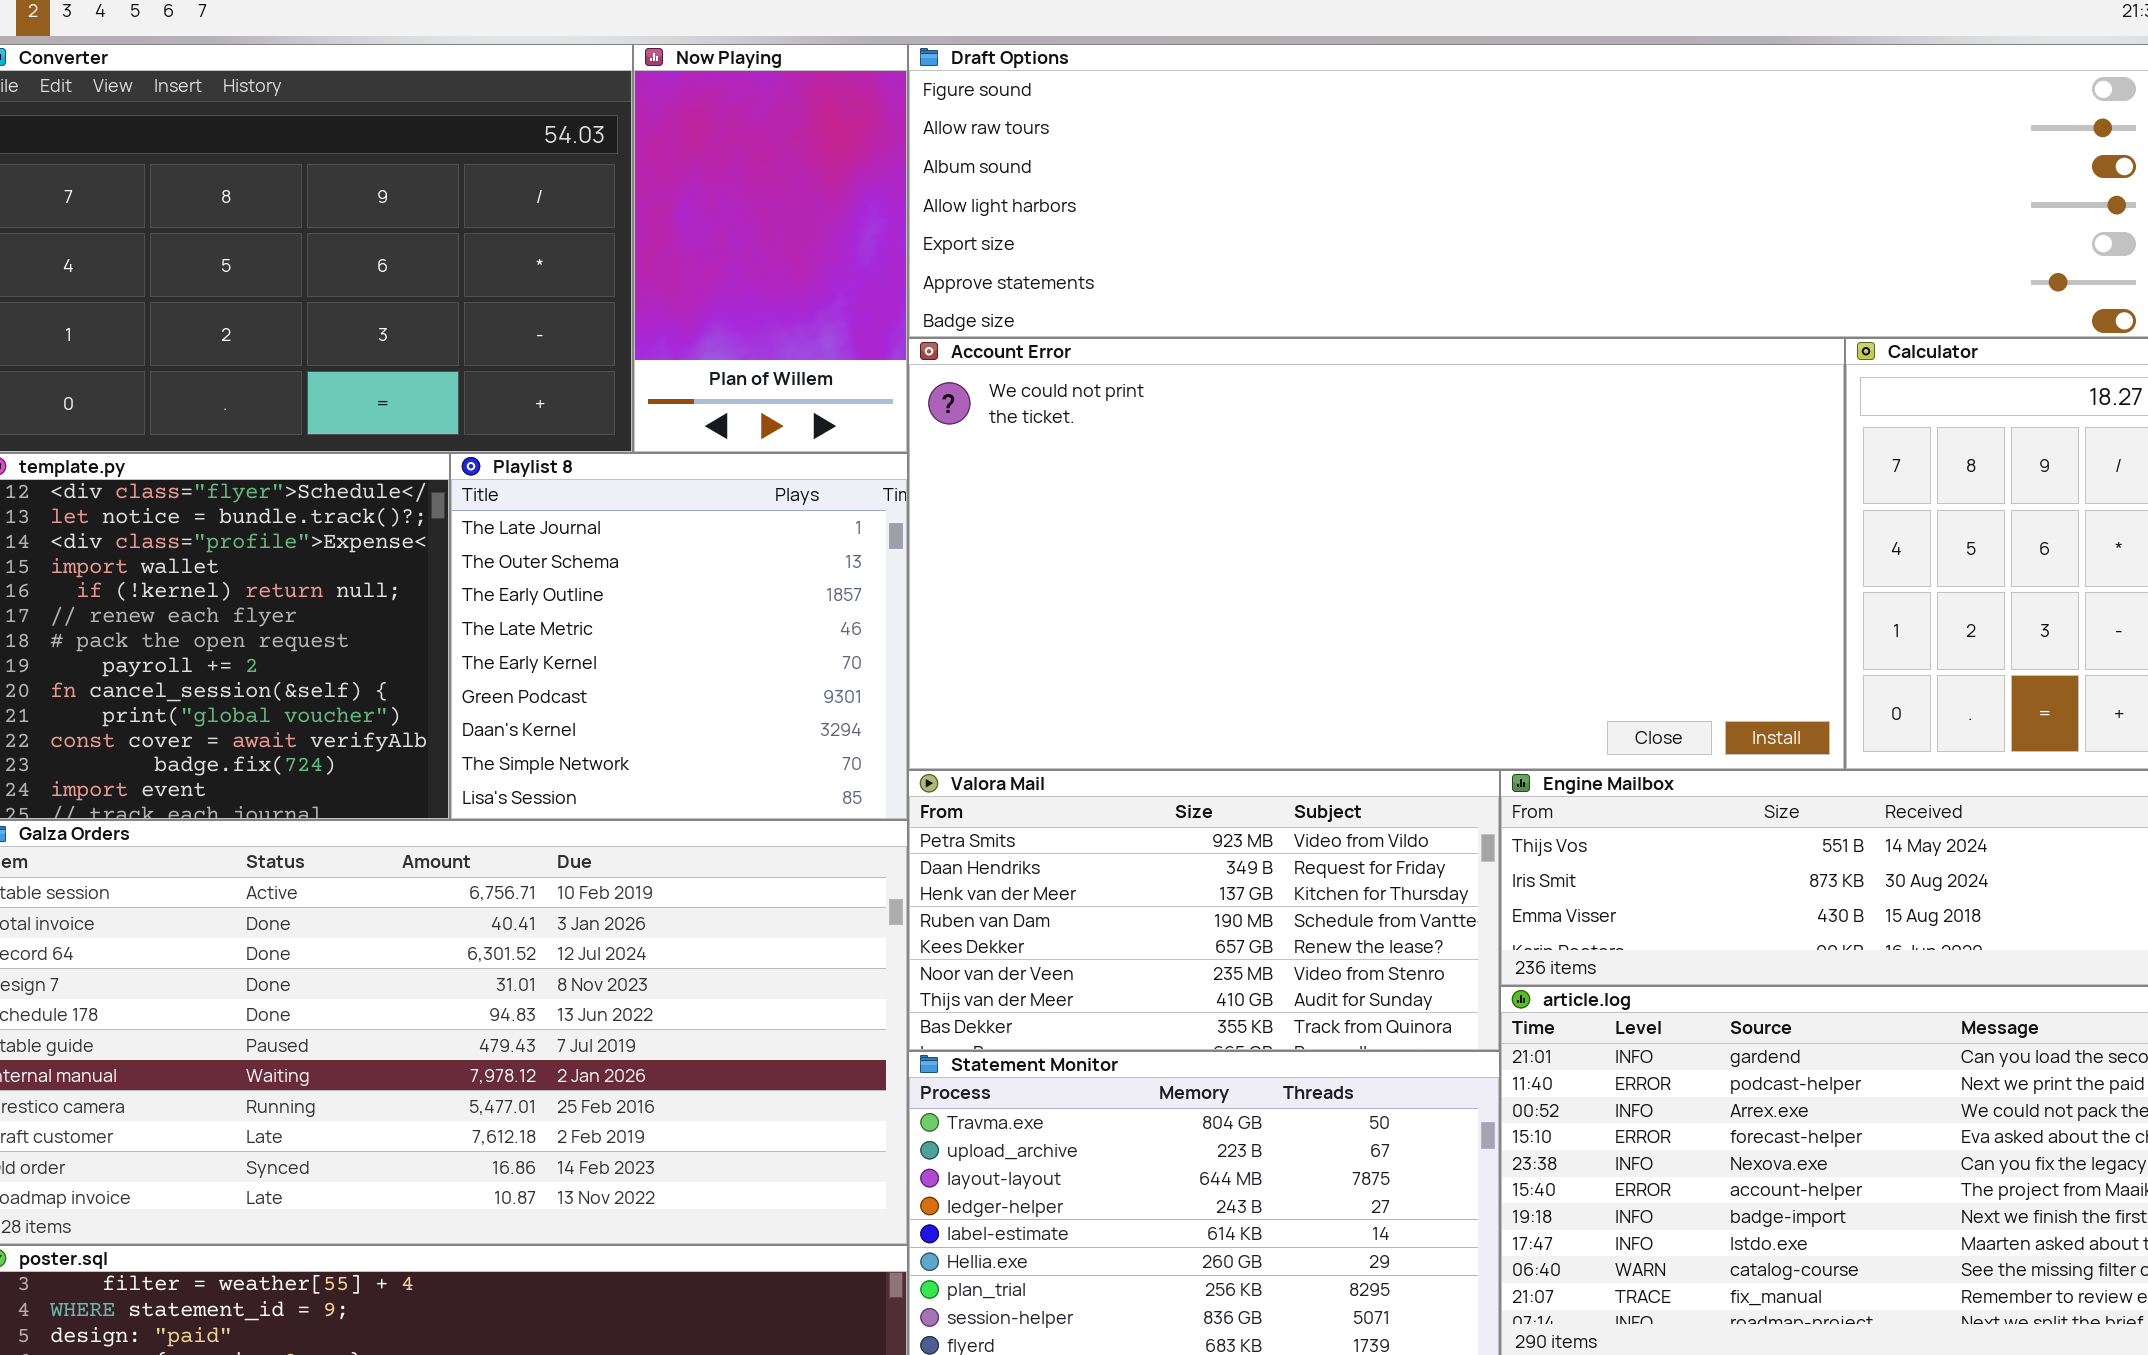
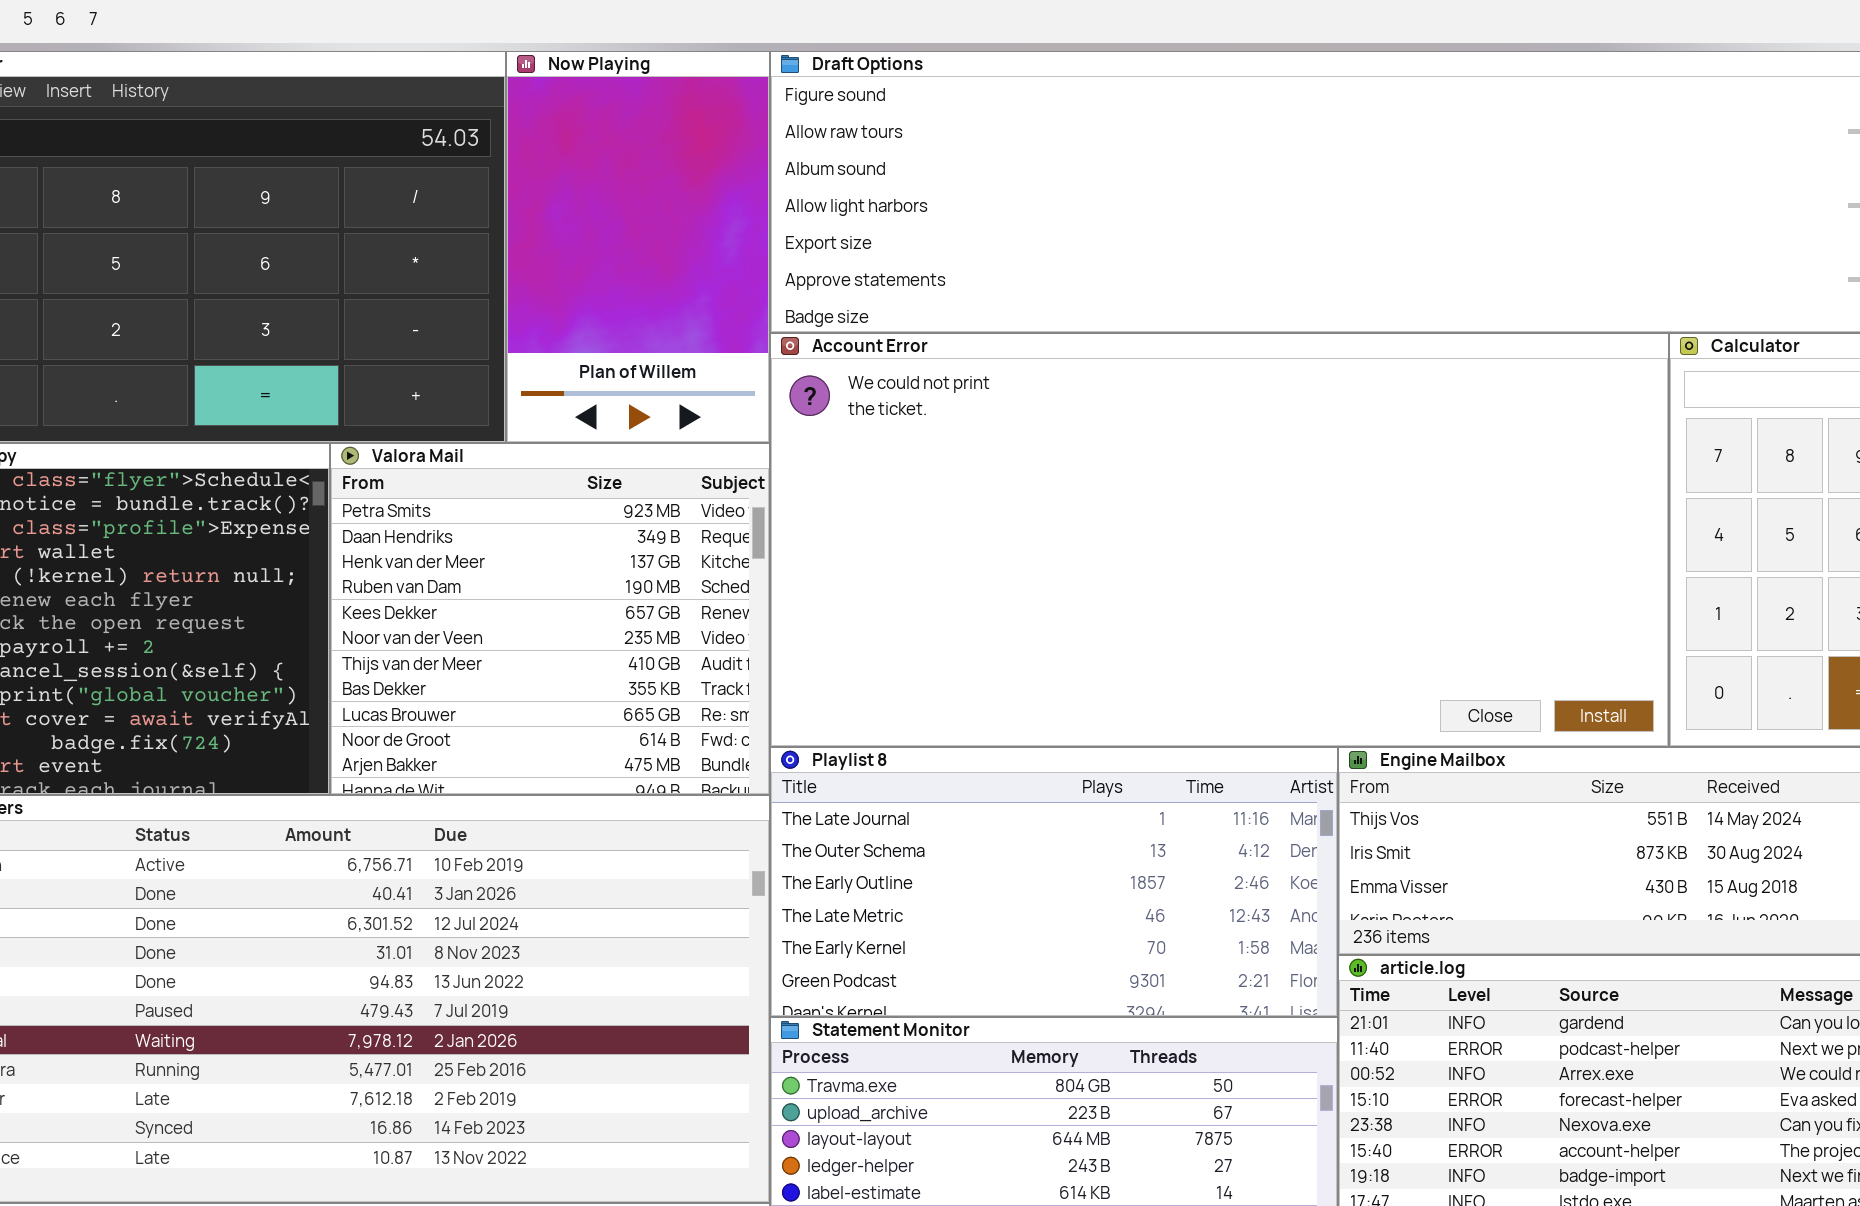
Playlist 8: [450,453,908,820] -> [770,747,1338,1017], moved, resized
Valora Mail: [908,770,1500,1051] -> [330,443,770,795], moved, resized

